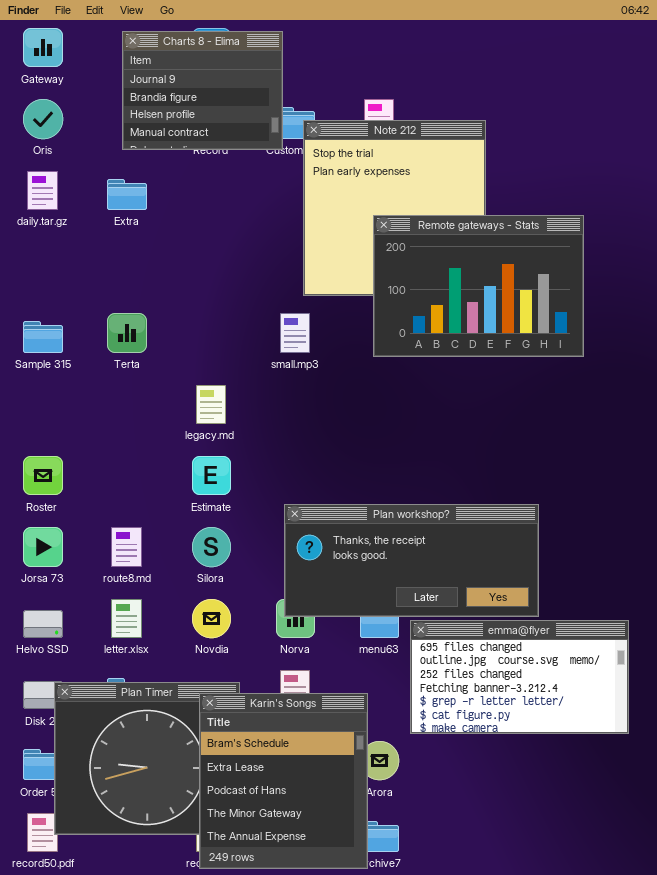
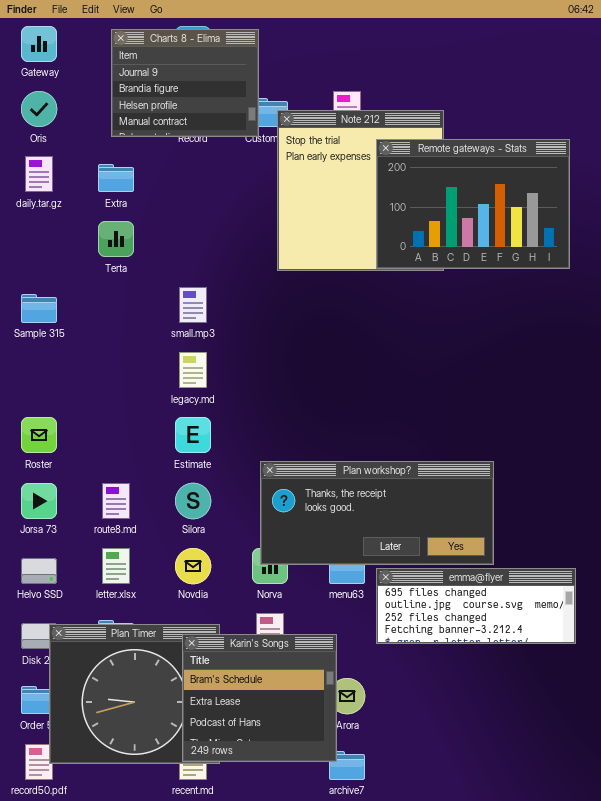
Remote gateways - Stats: [373,215,584,357] -> [376,139,570,269], moved
Terta: [107,313,147,353] -> [98,221,134,257], moved
small.mp3: [280,313,310,353] -> [179,287,207,323], moved
emma@flyer: [410,620,629,734] -> [376,568,576,644], resized
Karin's Songs: [199,693,368,869] -> [182,634,337,762], resized

